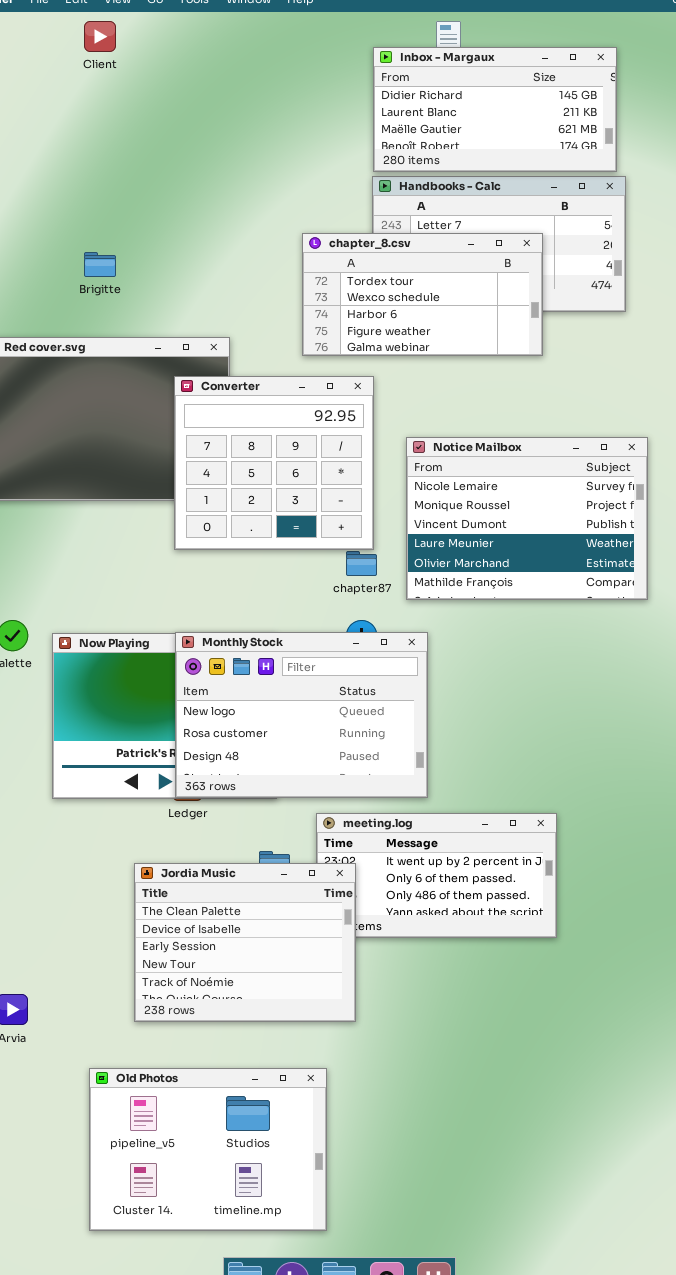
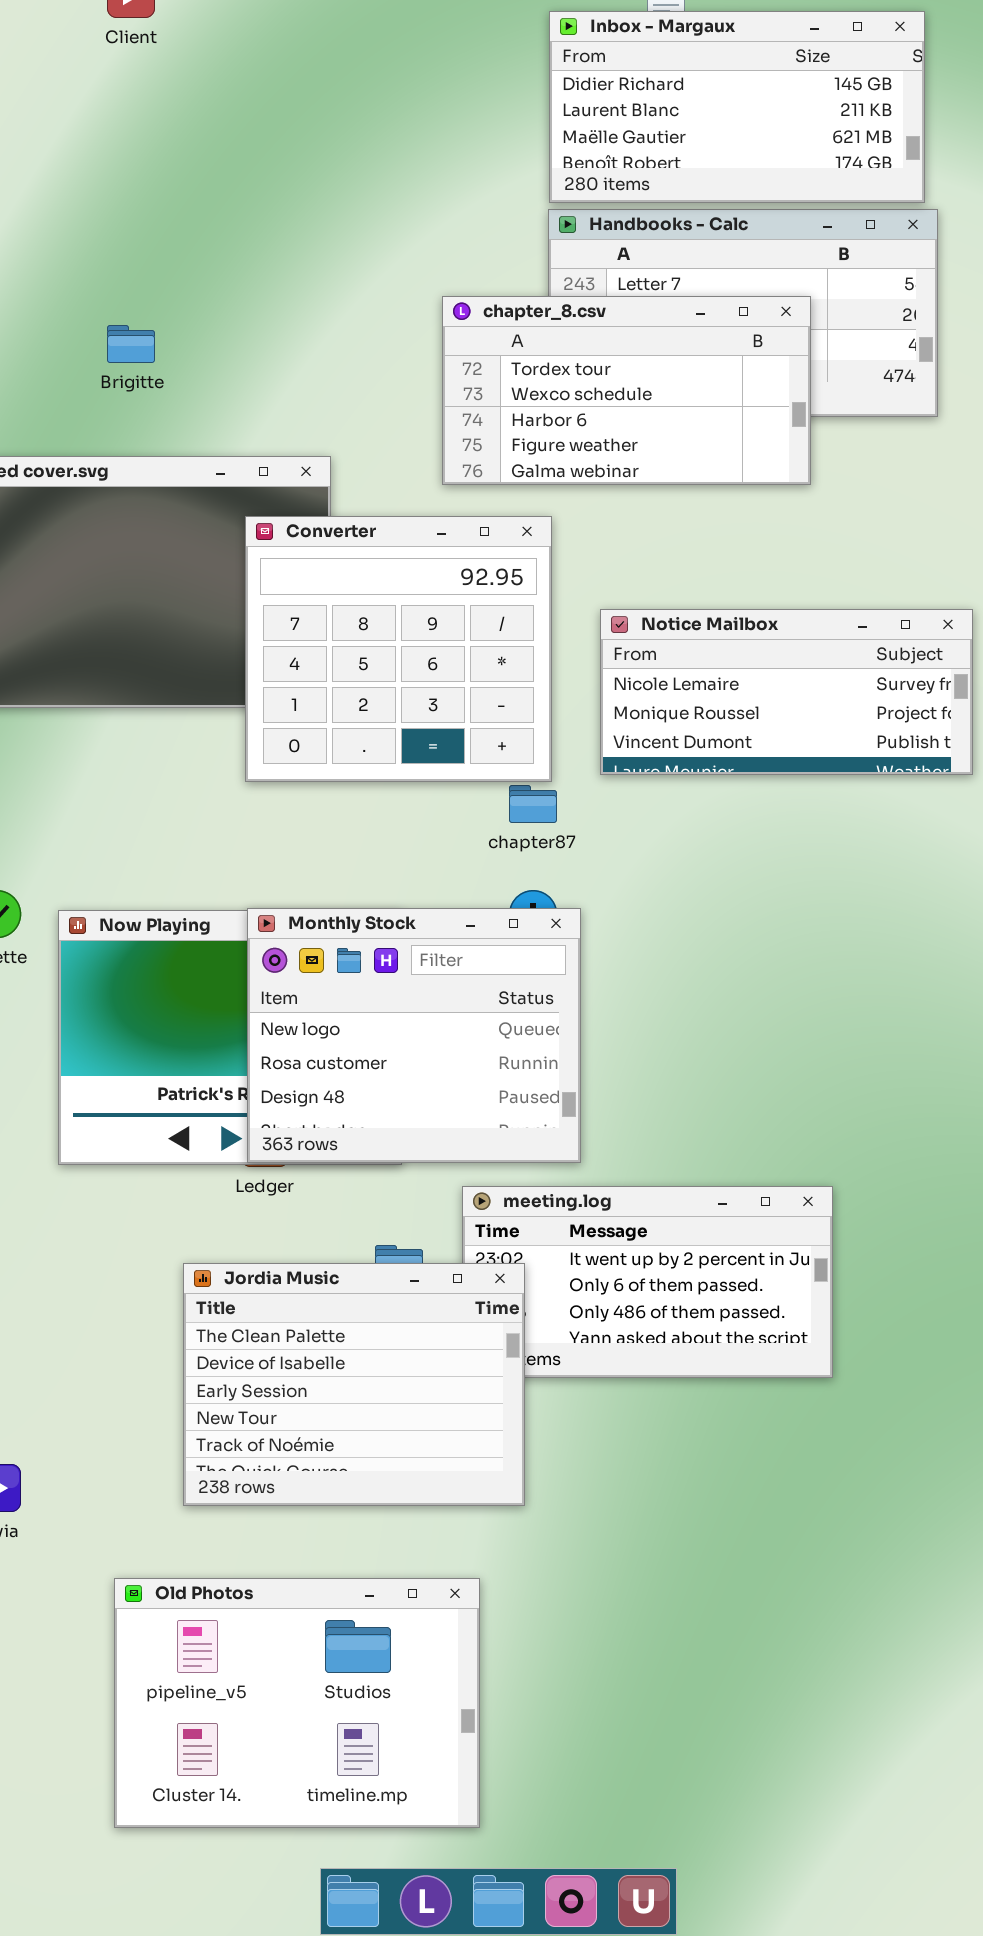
Notice Mailbox: [406,437,648,600] -> [600,609,973,775], resized
Monthly Stock: [175,632,428,798] -> [247,908,581,1163], resized

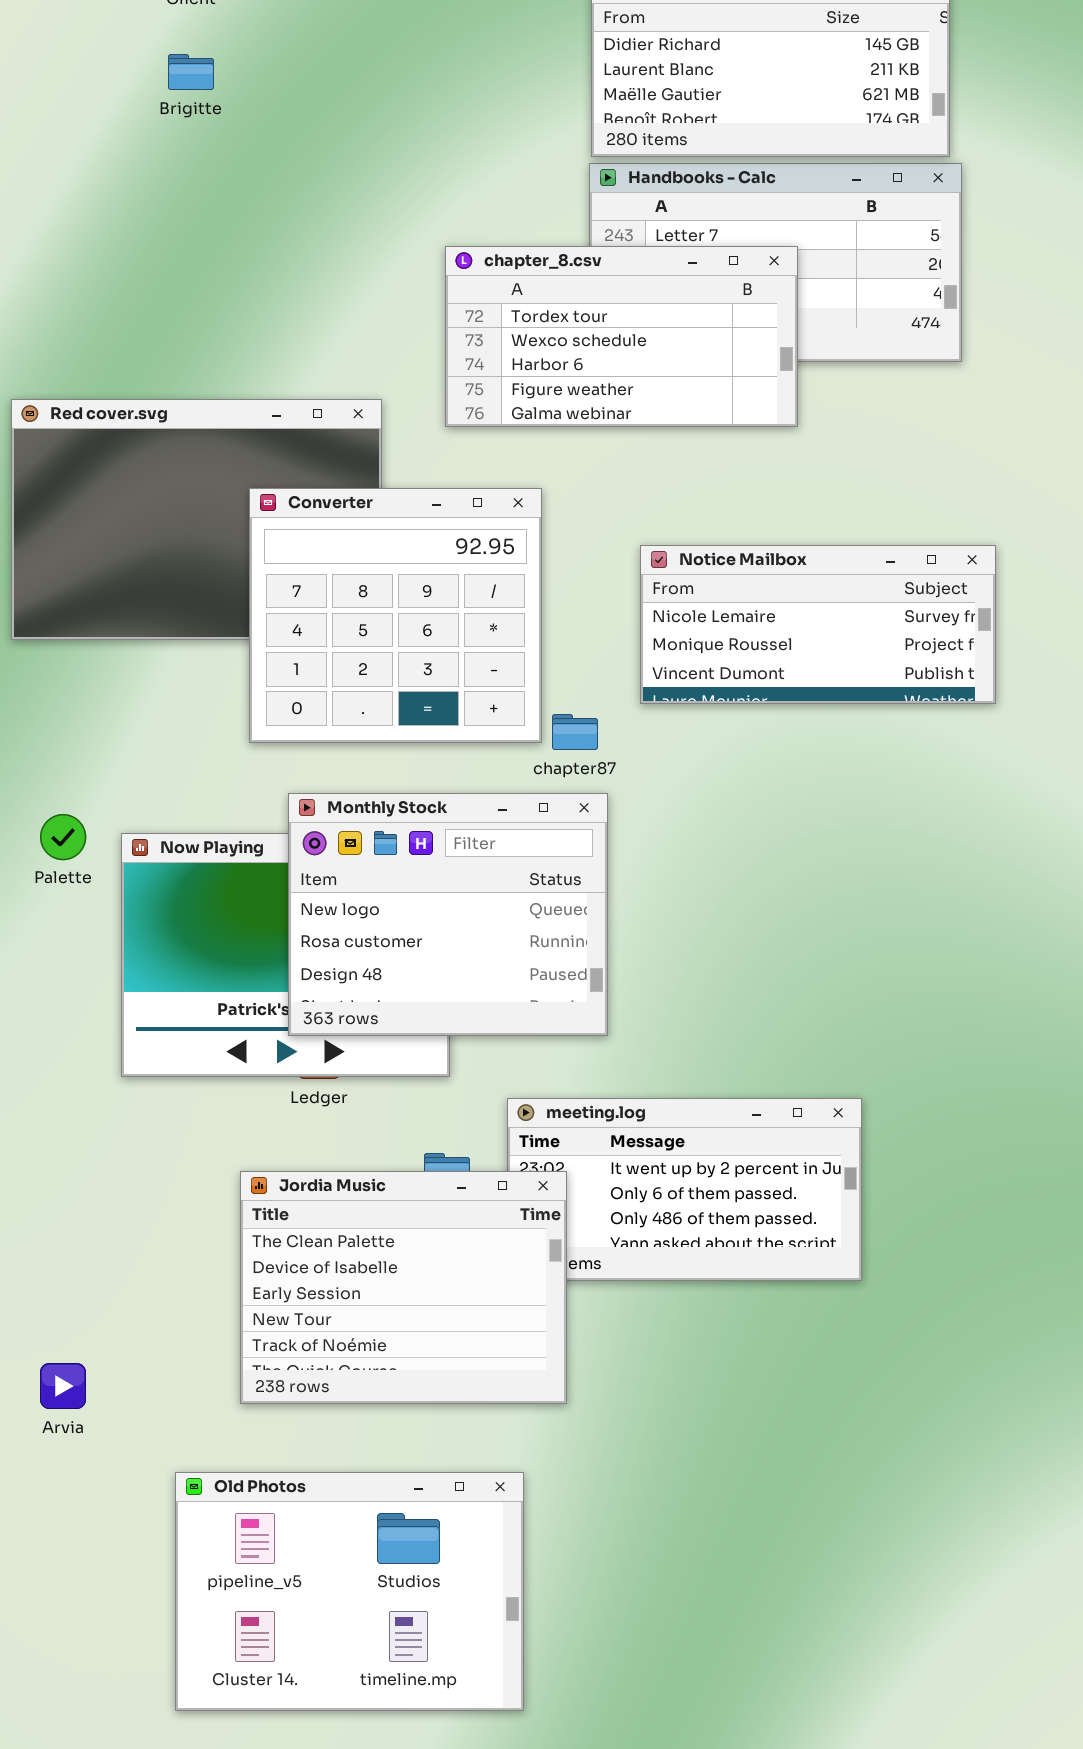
chapter_8.csv: [442,296,811,485] -> [445,246,798,427], moved
Brigitte: [107,325,155,363] -> [168,54,214,90], moved
Converter: [245,516,552,782] -> [249,488,542,743], moved
Monthly Stock: [247,908,581,1163] -> [288,793,608,1036], moved

